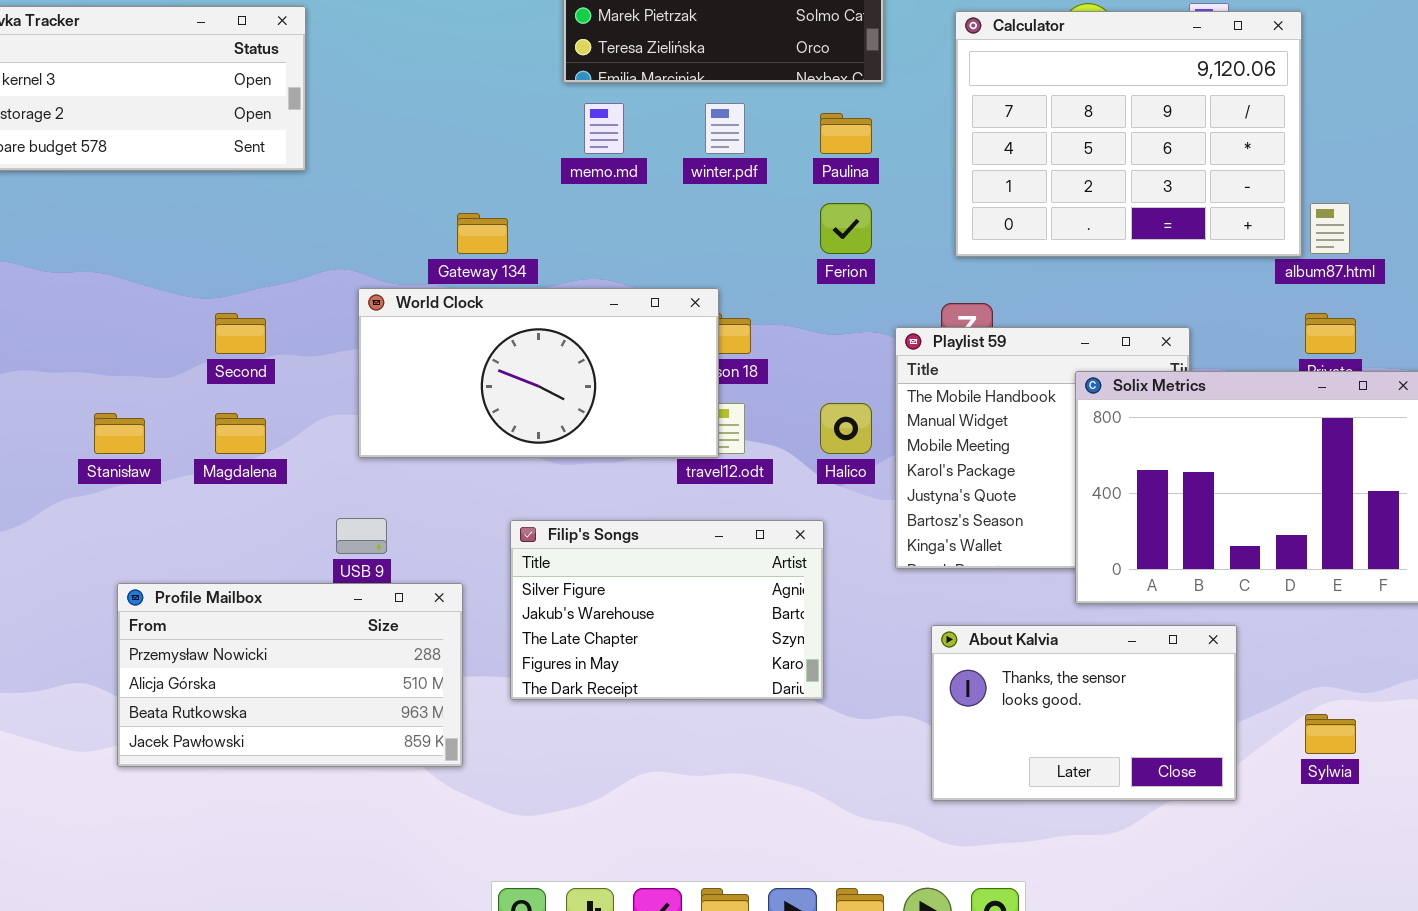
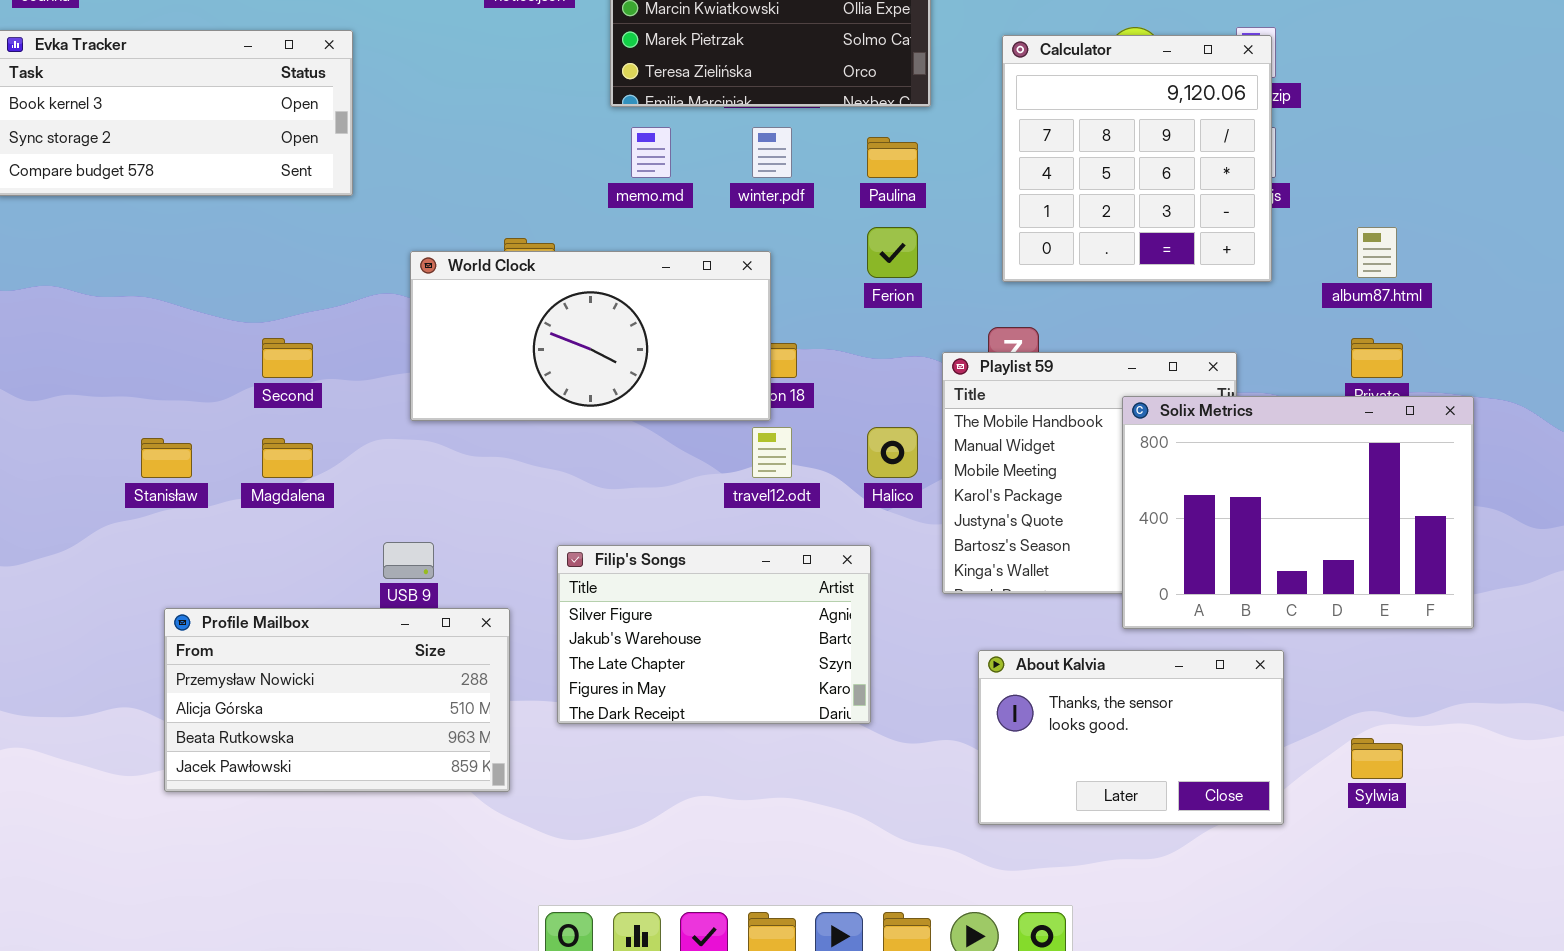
Calculator: [955,11,1302,257] -> [1002,35,1272,282], resized
World Clock: [358,288,719,458] -> [410,251,771,421], moved

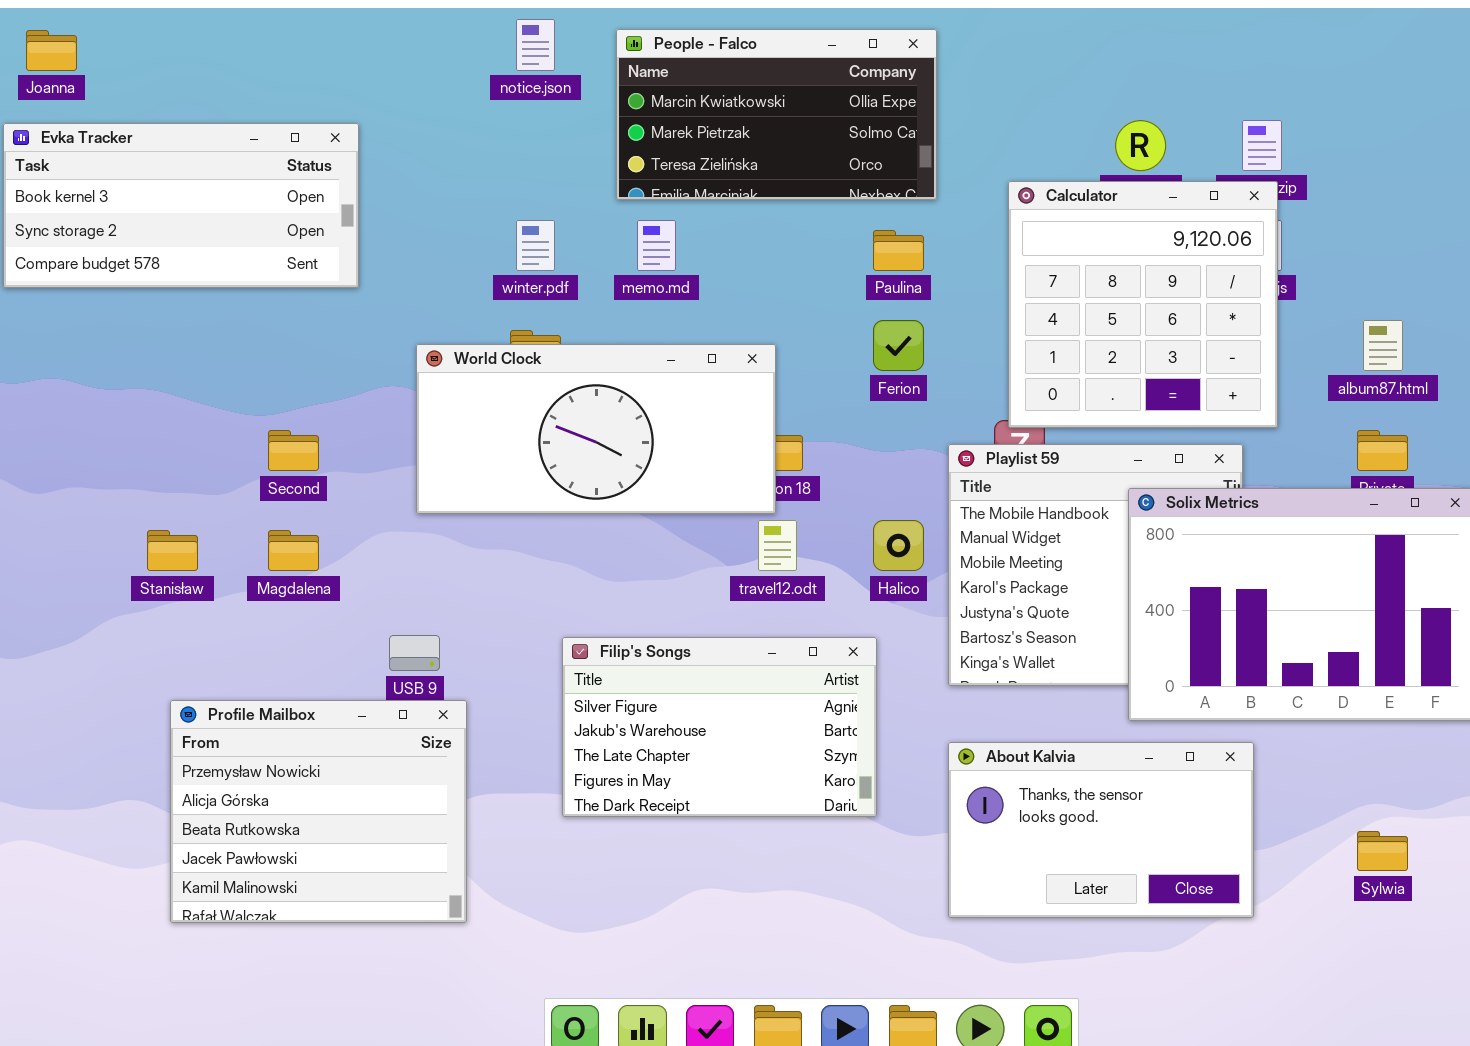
Calculator: [1002,35,1272,282] -> [1008,181,1278,428], moved
winter.pdf: [752,127,792,178] -> [516,220,555,271], moved
Profile Mailbox: [164,608,510,792] -> [170,700,467,923], resized
About Kalvia: [978,650,1284,825] -> [948,742,1254,918], moved

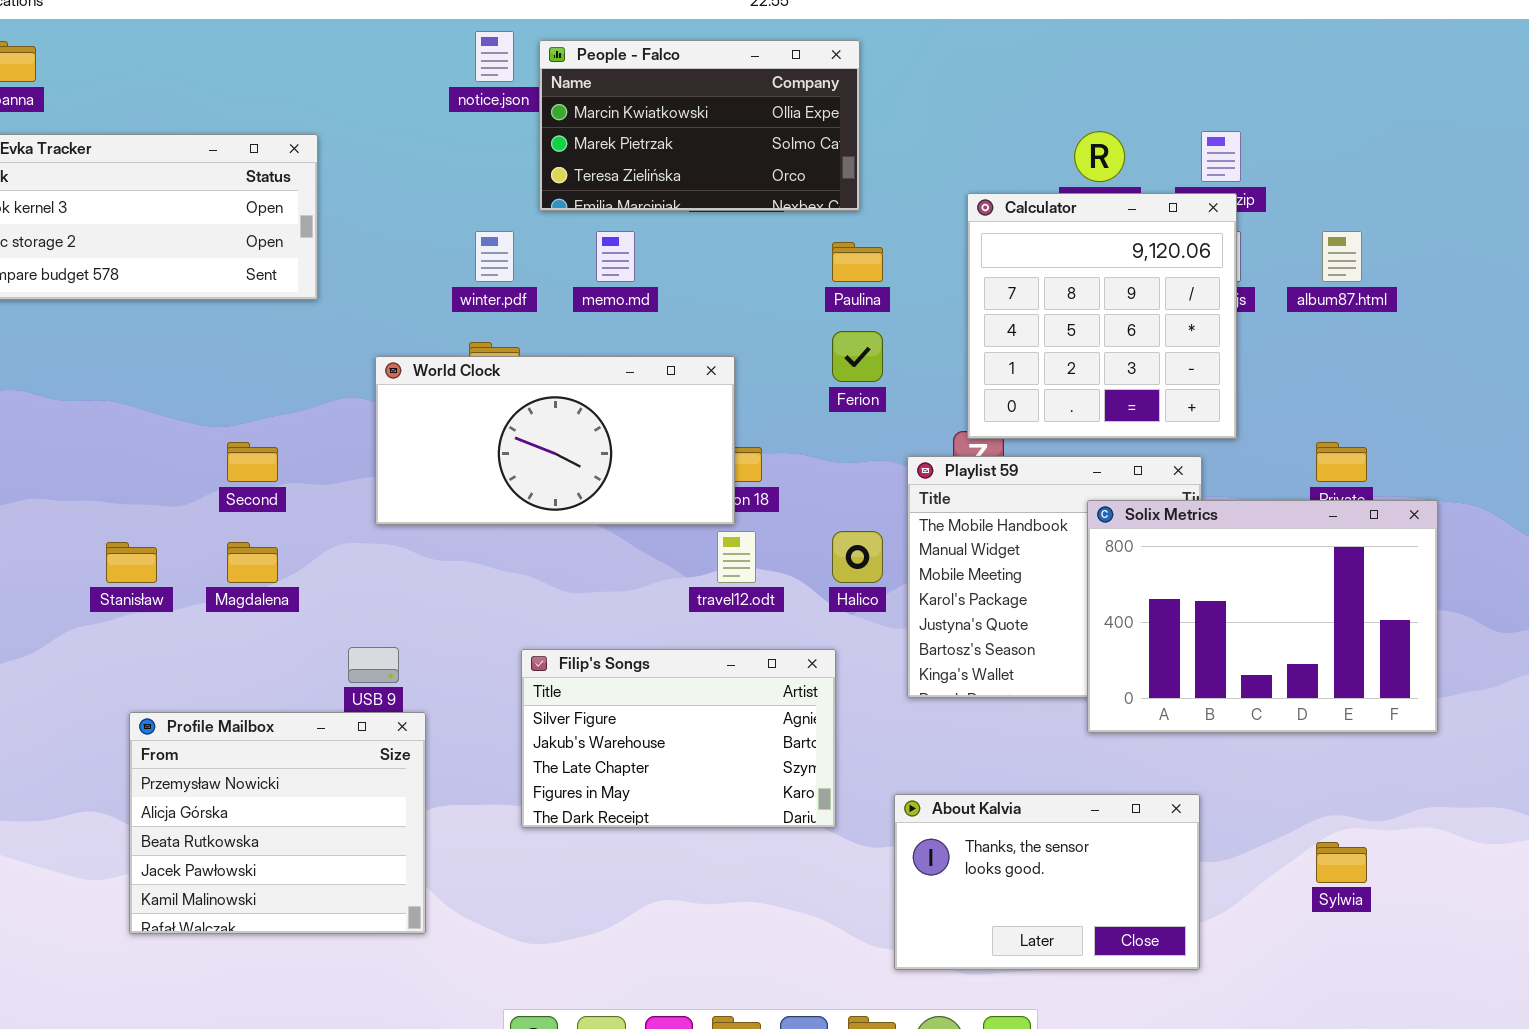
People - Falco: [616,29,937,200] -> [539,40,860,211], moved
album87.html: [1363,320,1403,371] -> [1322,231,1362,282], moved
About Kalvia: [948,742,1254,918] -> [894,794,1200,970], moved

